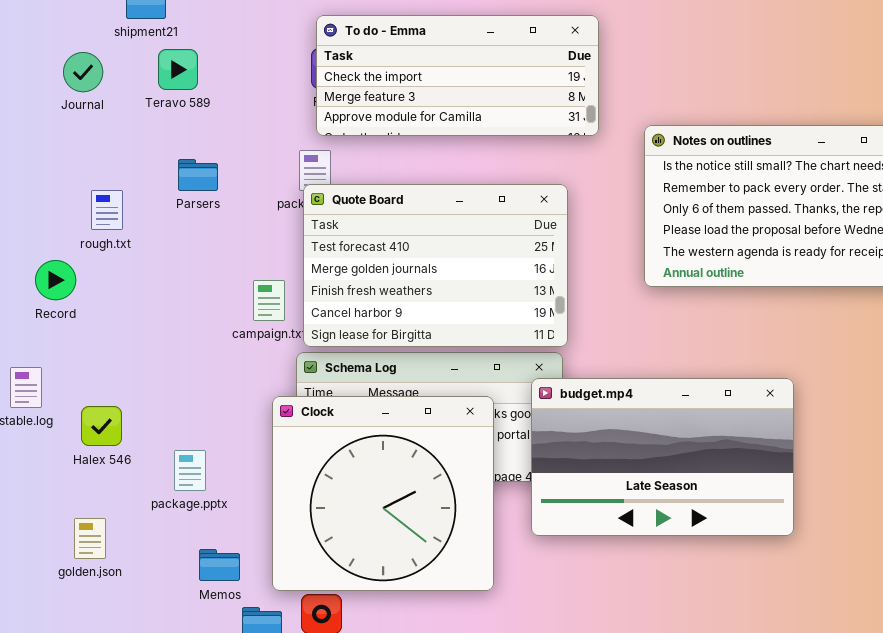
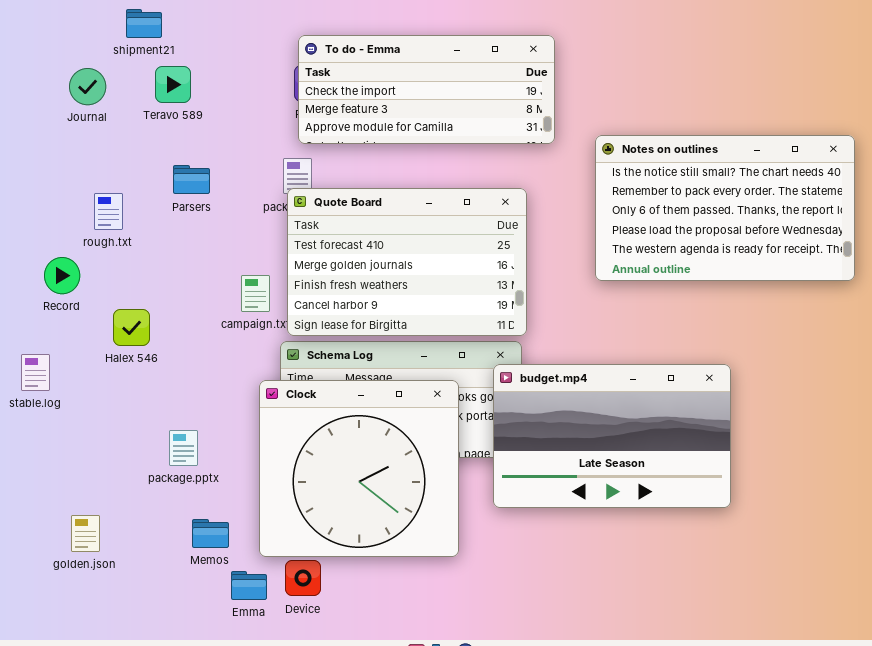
Halex 546: [81,406,122,446] -> [113,309,150,346], moved
golden.json: [74,518,106,559] -> [71,515,100,552], moved

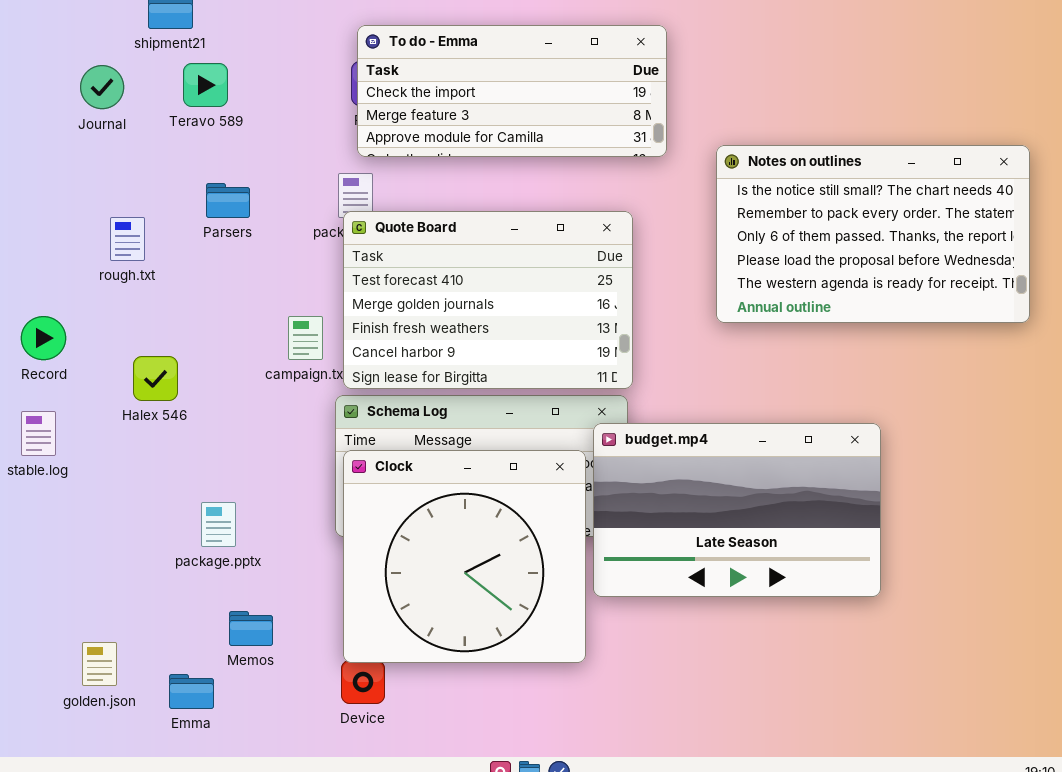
Record: [44,257,80,294] -> [21,316,66,360], moved
Clock: [259,380,459,557] -> [343,450,586,663], moved
golden.json: [71,515,100,552] -> [82,642,117,686], moved
Emma: [231,571,267,600] -> [169,674,214,709], moved

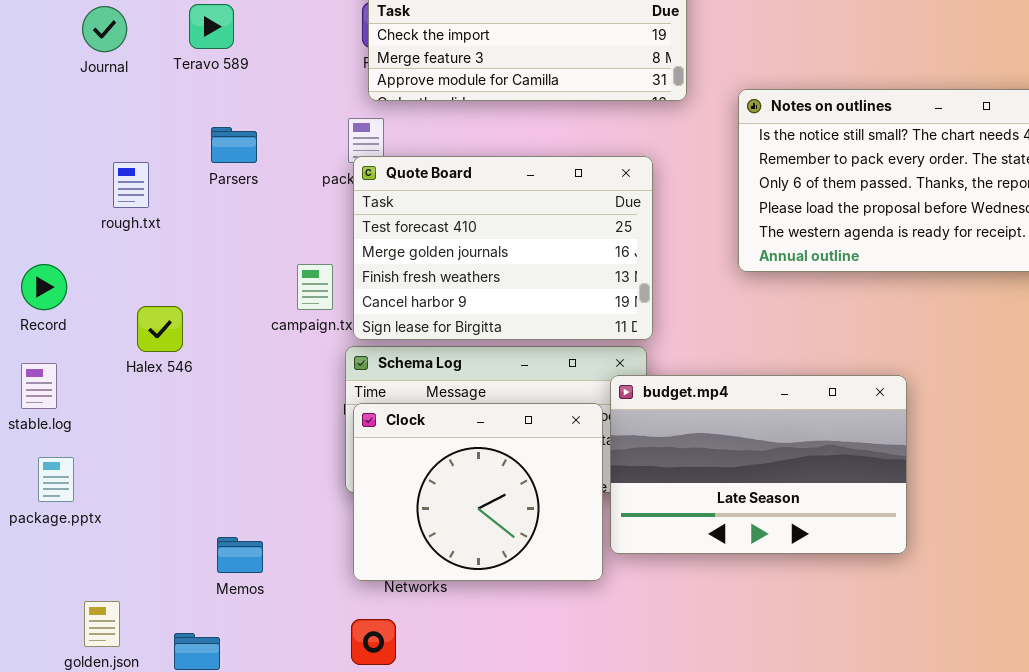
Clock: [343,450,586,663] -> [353,403,603,581], resized
package.pptx: [201,502,236,547] -> [38,457,74,502], moved
Memos: [229,611,273,646] -> [217,537,263,573], moved

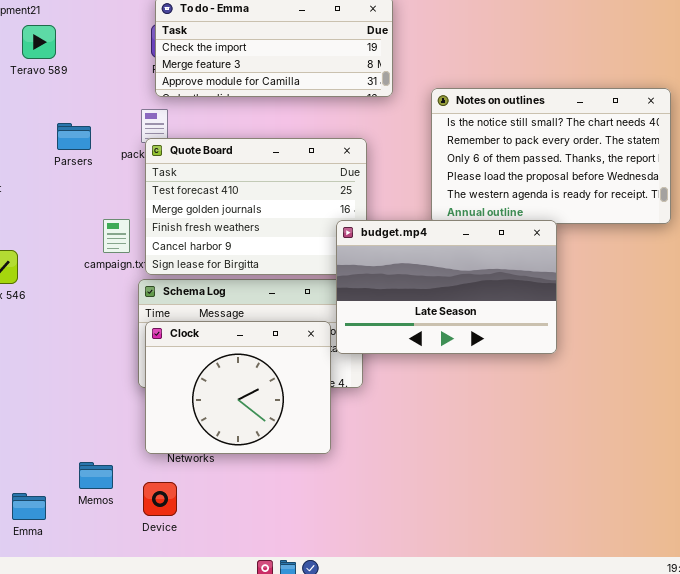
Parsers: [211,127,257,163] -> [57,123,91,150], moved
budget.mp4: [610,375,907,554] -> [336,220,557,354], moved
Memos: [217,537,263,573] -> [79,462,113,489], moved

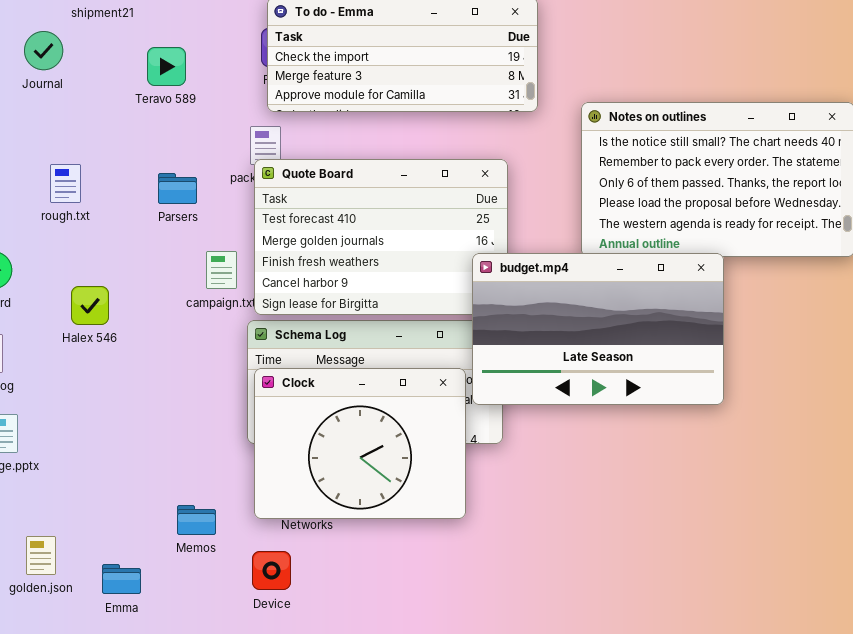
Teravo 589: [22,25,56,59] -> [147,47,186,86], moved
Parsers: [57,123,91,150] -> [158,173,197,204], moved
Memos: [79,462,113,489] -> [177,505,216,535], moved

